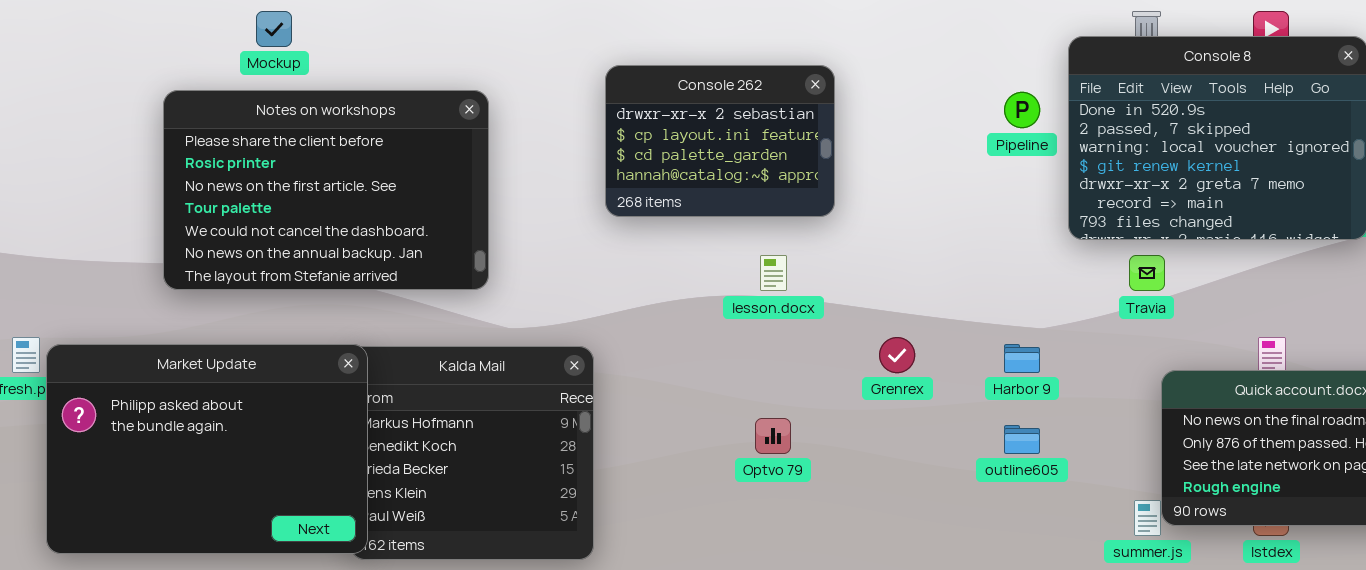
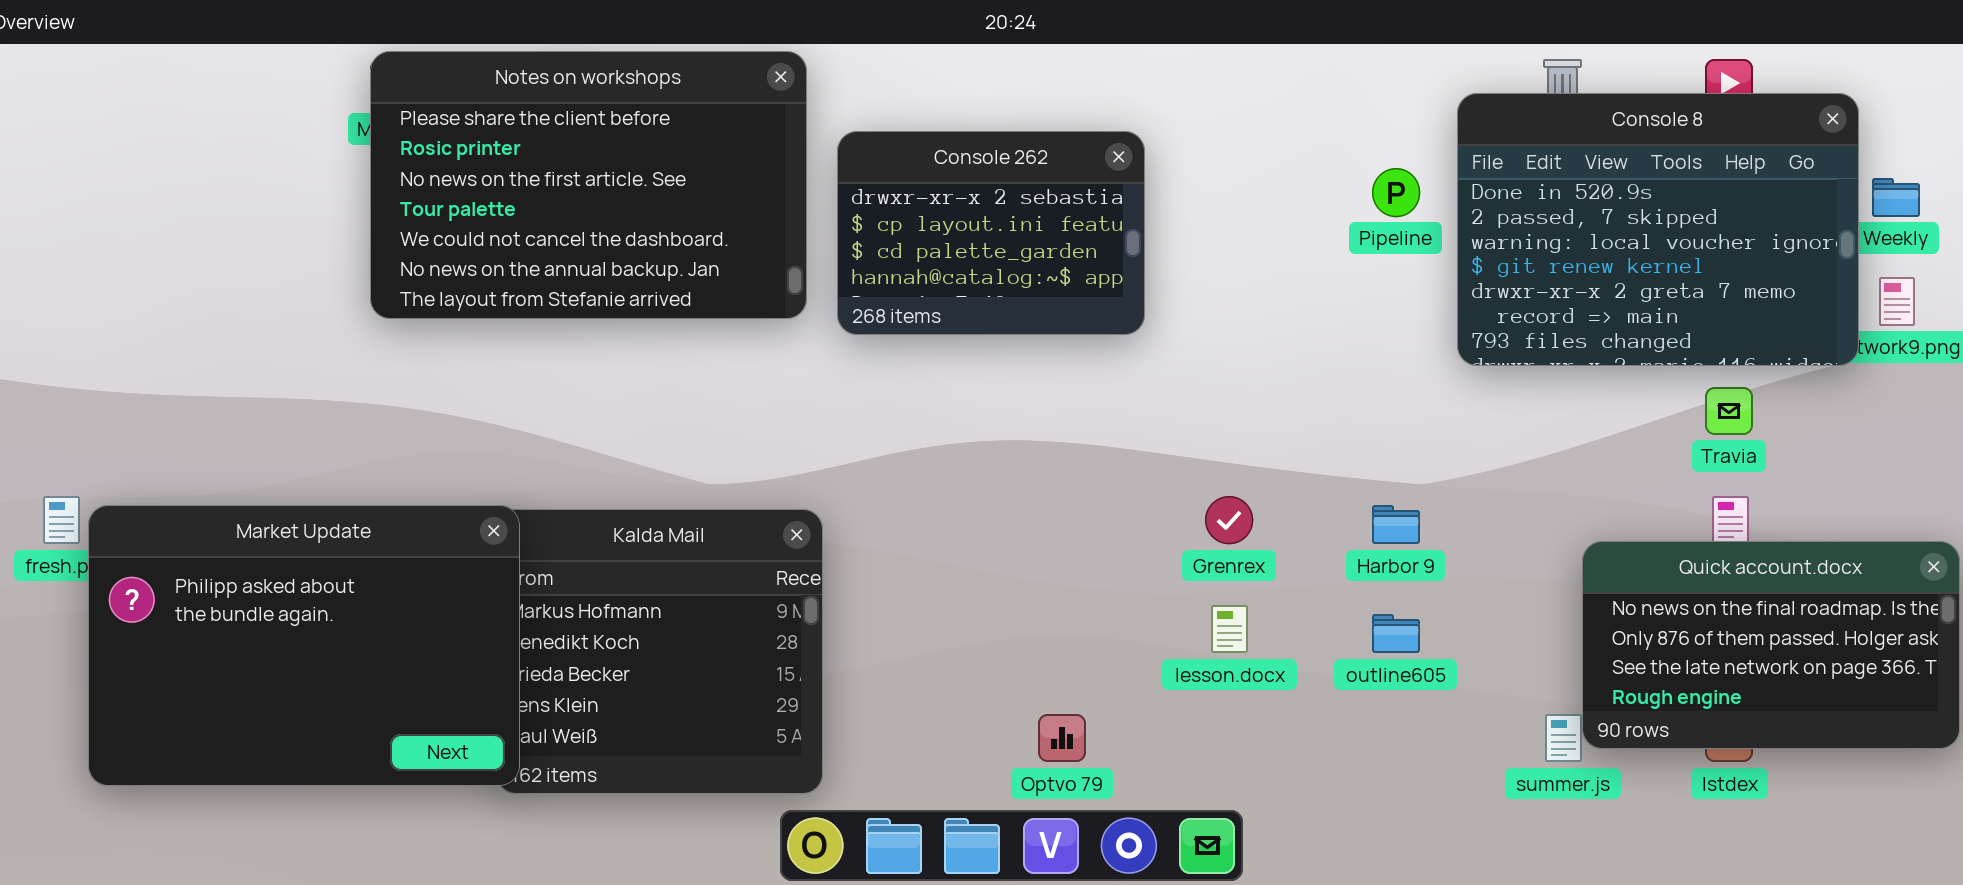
Notes on workshops: [163,90,489,290] -> [370,51,807,319], moved
lesson.docx: [760,255,787,291] -> [1211,605,1248,653], moved
Travia: [1129,255,1165,291] -> [1705,387,1753,435], moved
Optvo 79: [755,418,791,454] -> [1038,714,1086,762], moved

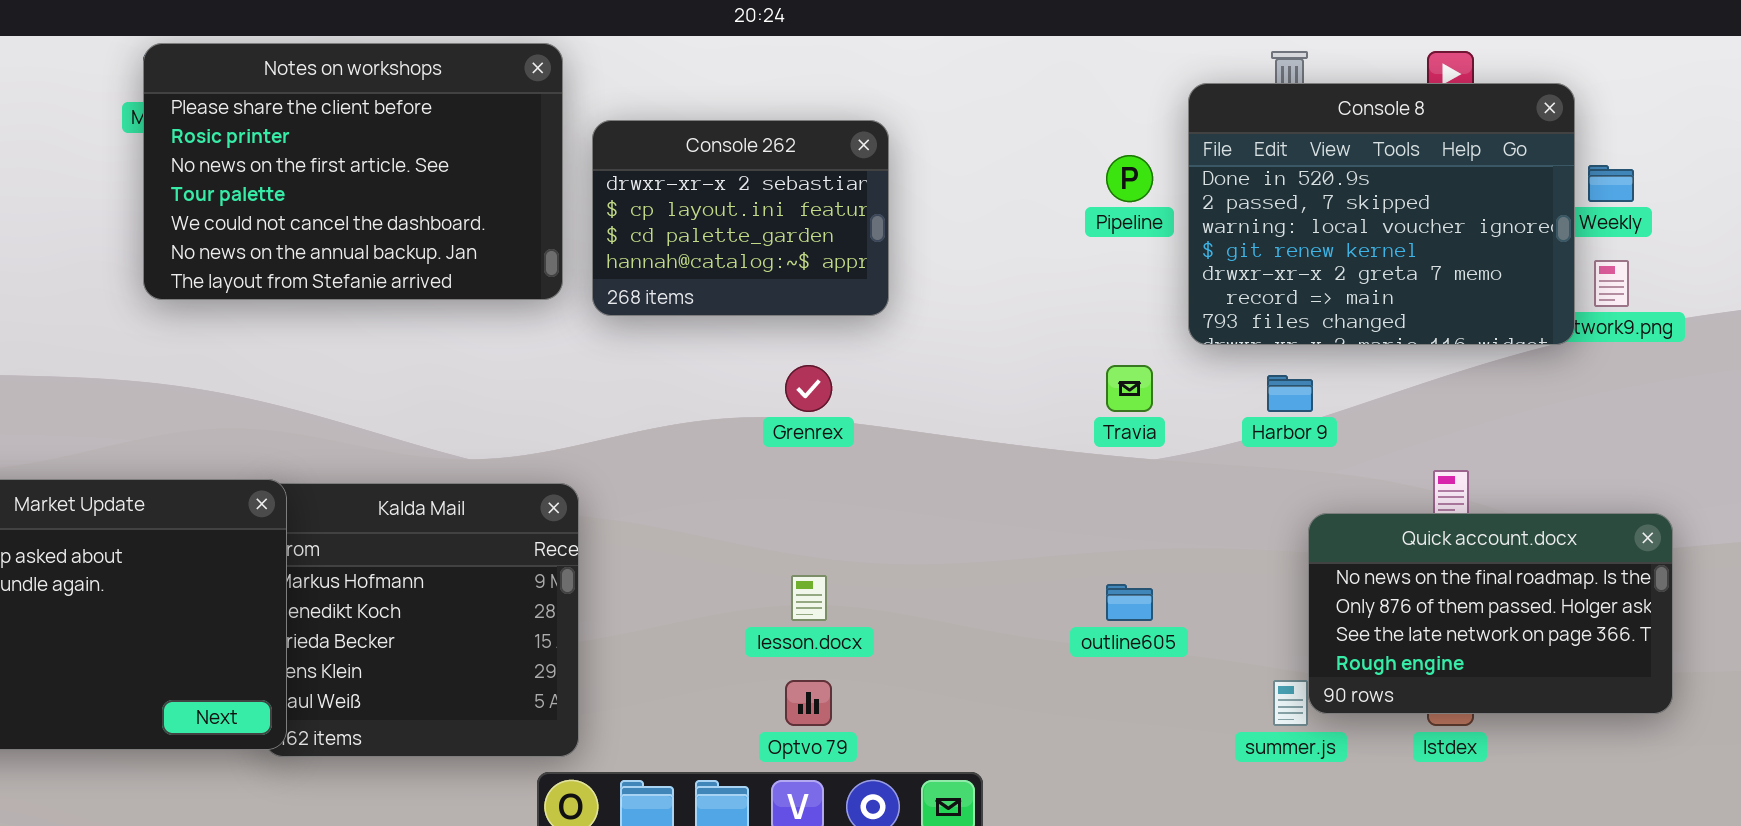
Travia: [1705,387,1753,435] -> [1106,365,1153,412], moved
Grenrex: [1205,496,1253,544] -> [785,365,832,412], moved
Harbor 9: [1372,505,1420,544] -> [1267,375,1313,412], moved
lesson.docx: [1211,605,1248,653] -> [791,575,827,621], moved

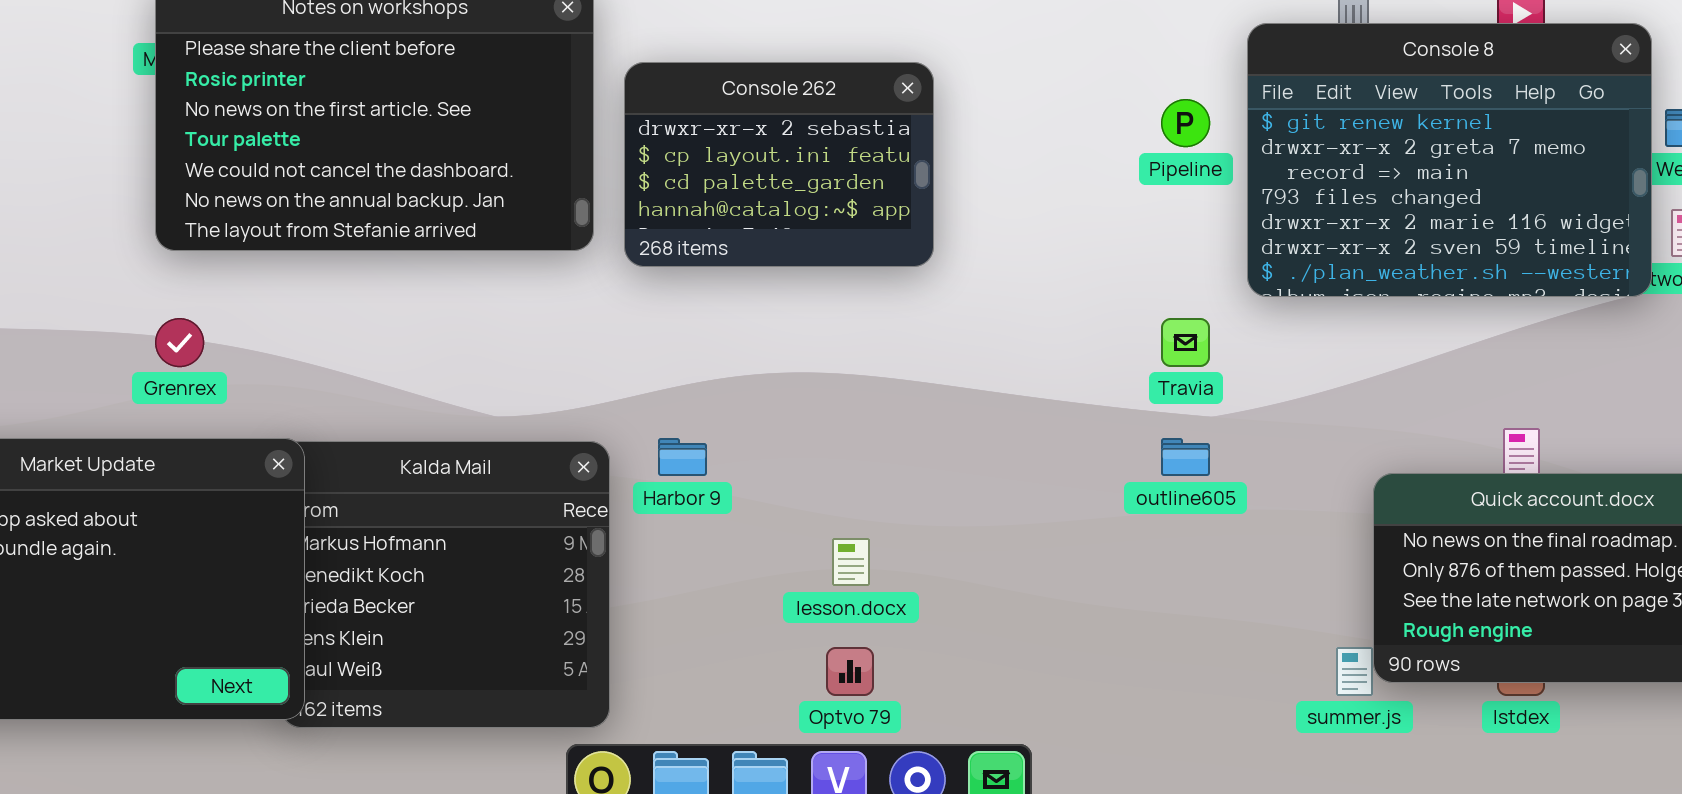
Console 8: [1188,83,1575,345] -> [1247,23,1652,297], scrolled down 3 rows
Grenrex: [785,365,832,412] -> [155,318,204,367], moved
Harbor 9: [1267,375,1313,412] -> [658,438,707,476], moved
outline605: [1106,584,1153,621] -> [1161,438,1210,476], moved

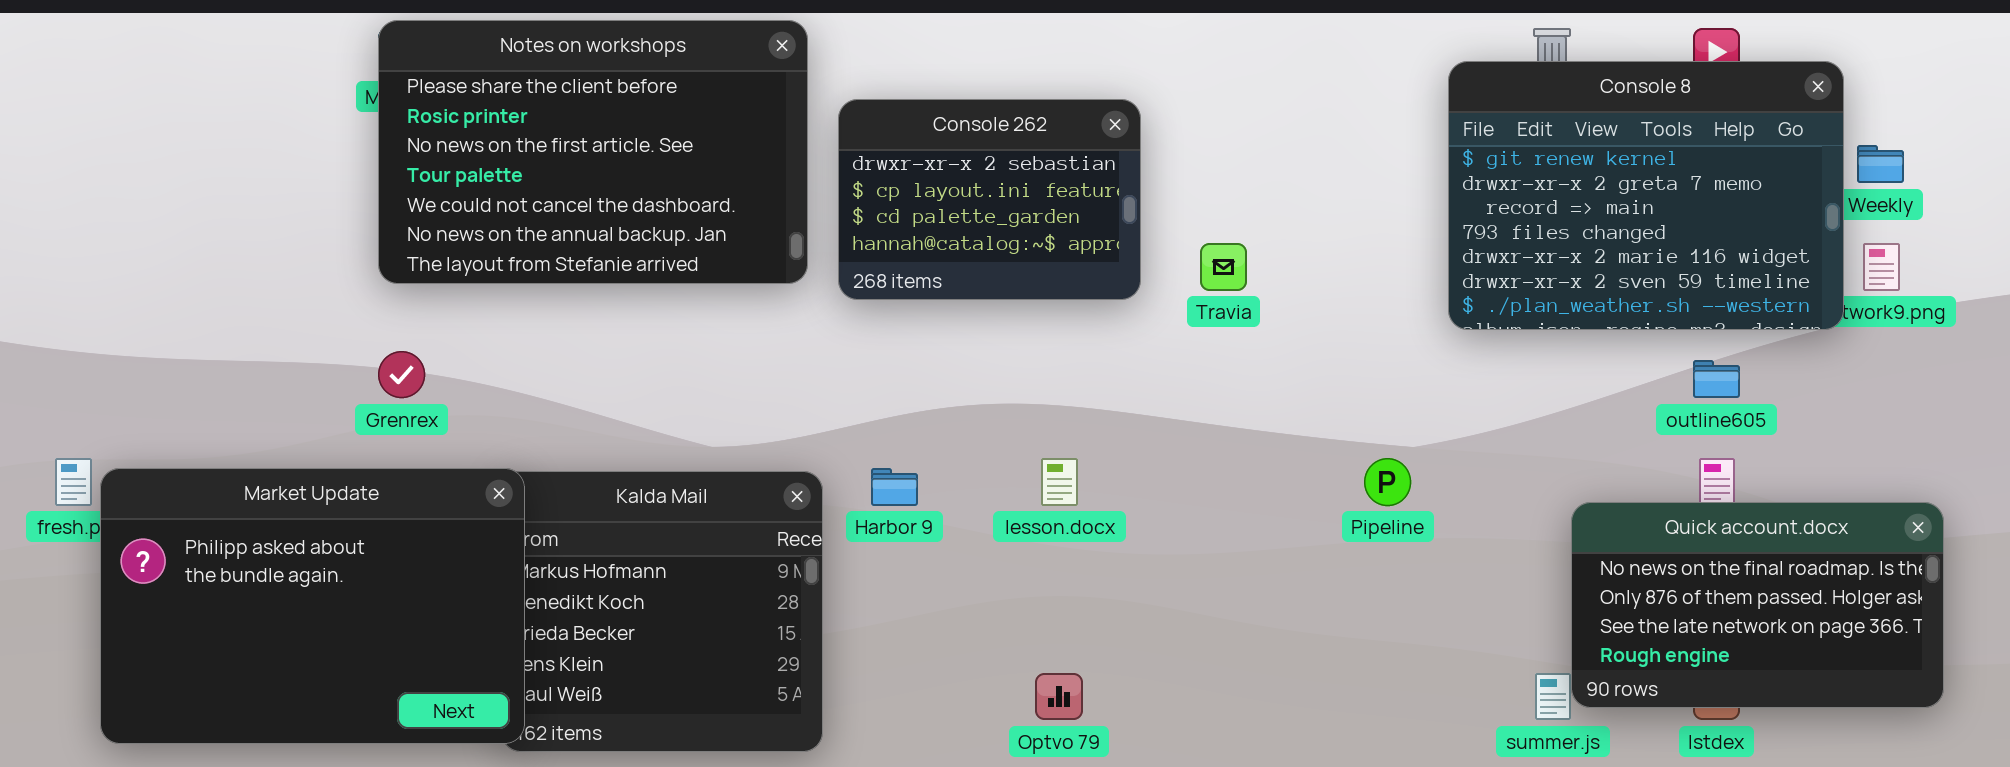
Pipeline: [1161,99,1210,147] -> [1364,458,1411,506], moved
Travia: [1161,318,1210,367] -> [1200,243,1247,291], moved
outline605: [1161,438,1210,476] -> [1693,360,1740,398], moved
lesson.docx: [832,538,870,586] -> [1041,458,1078,506], moved

